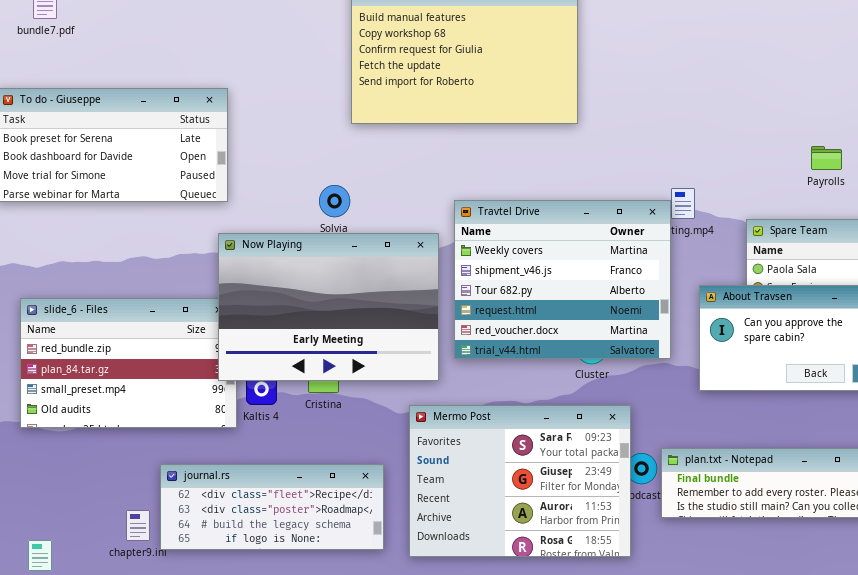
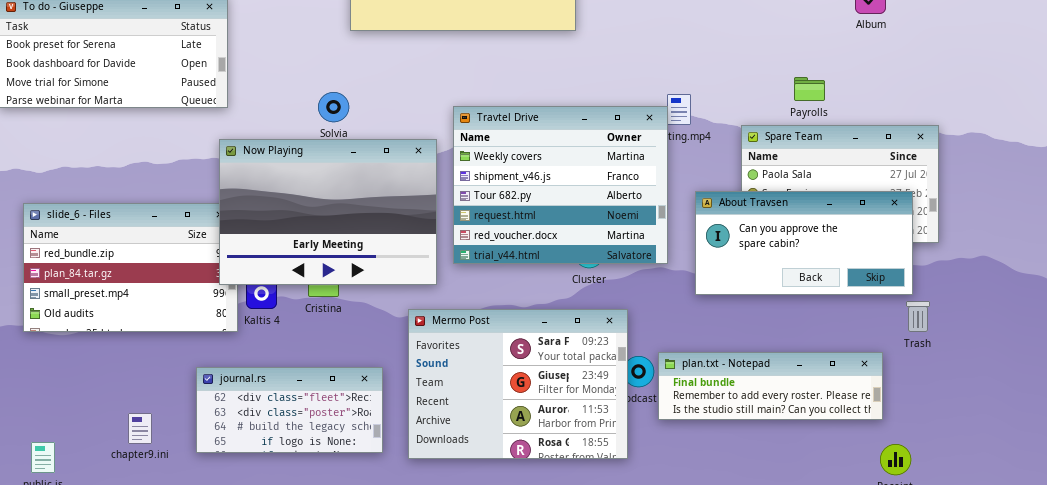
Payrolls: [811,146,842,170] -> [794,77,825,101], moved
journal.rs: [160,464,384,550] -> [196,367,383,453], resized

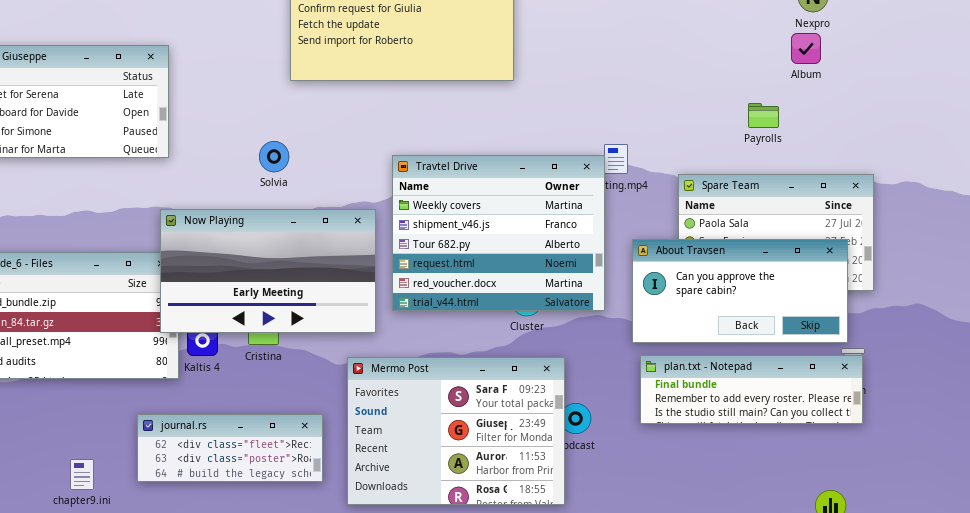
Payrolls: [794,77,825,101] -> [748,103,779,128], moved
Now Playing: [219,139,437,285] -> [160,209,376,333], resized
plan.txt - Notepad: [658,352,883,420] -> [640,355,863,424], moved
journal.rs: [196,367,383,453] -> [137,414,323,482], resized

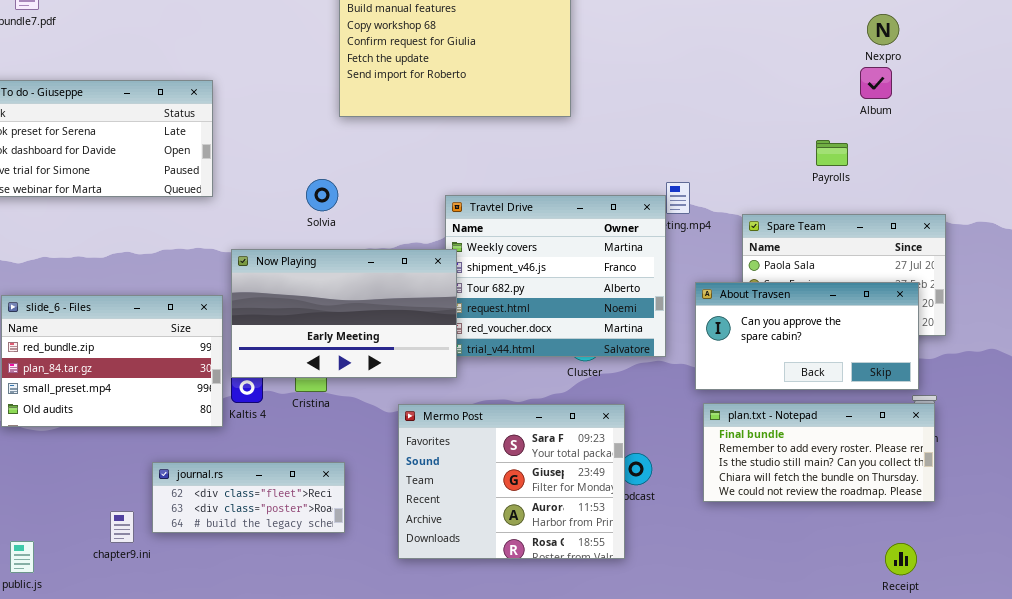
Now Playing: [160,209,376,333] -> [231,249,457,378], moved
plan.txt - Notepad: [640,355,863,424] -> [703,403,935,502], resized
journal.rs: [137,414,323,482] -> [152,462,345,533], moved

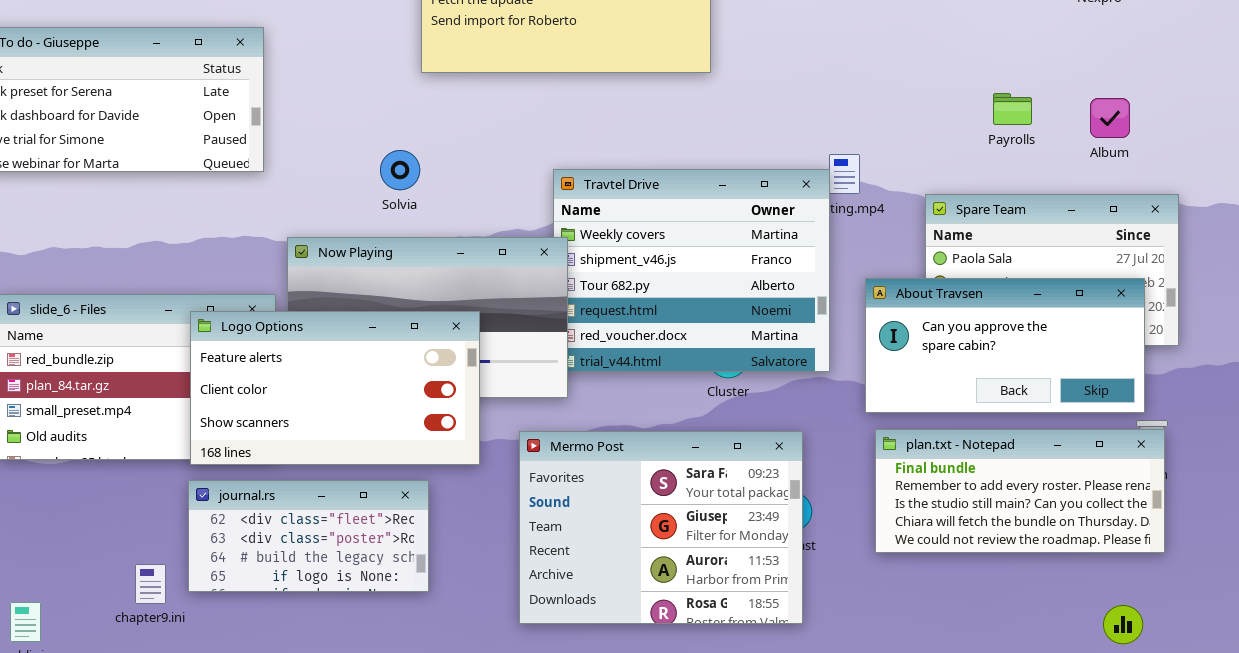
Album: [860,67,892,99] -> [1090,98,1130,138], moved
Payrolls: [816,140,848,166] -> [993,93,1032,125], moved
Logo Options: none -> [190,311,480,465], opened
Mermo Post: [398,404,625,559] -> [519,431,803,624], moved
journal.rs: [152,462,345,533] -> [188,480,429,592], resized

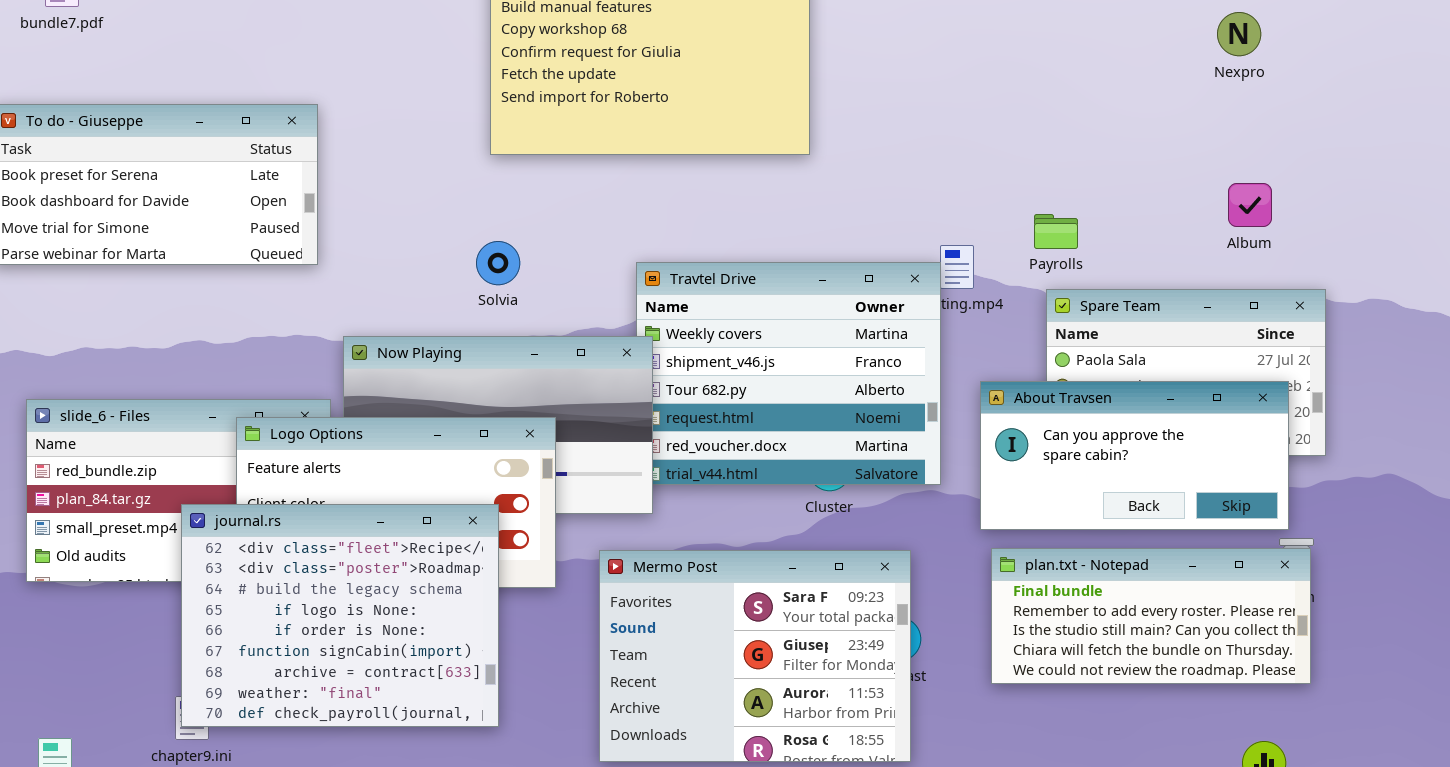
Payrolls: [993,93,1032,125] -> [1034,214,1078,249], moved
Solvia: [380,150,420,190] -> [476,241,520,285], moved
journal.rs: [188,480,429,592] -> [181,504,499,727], resized

